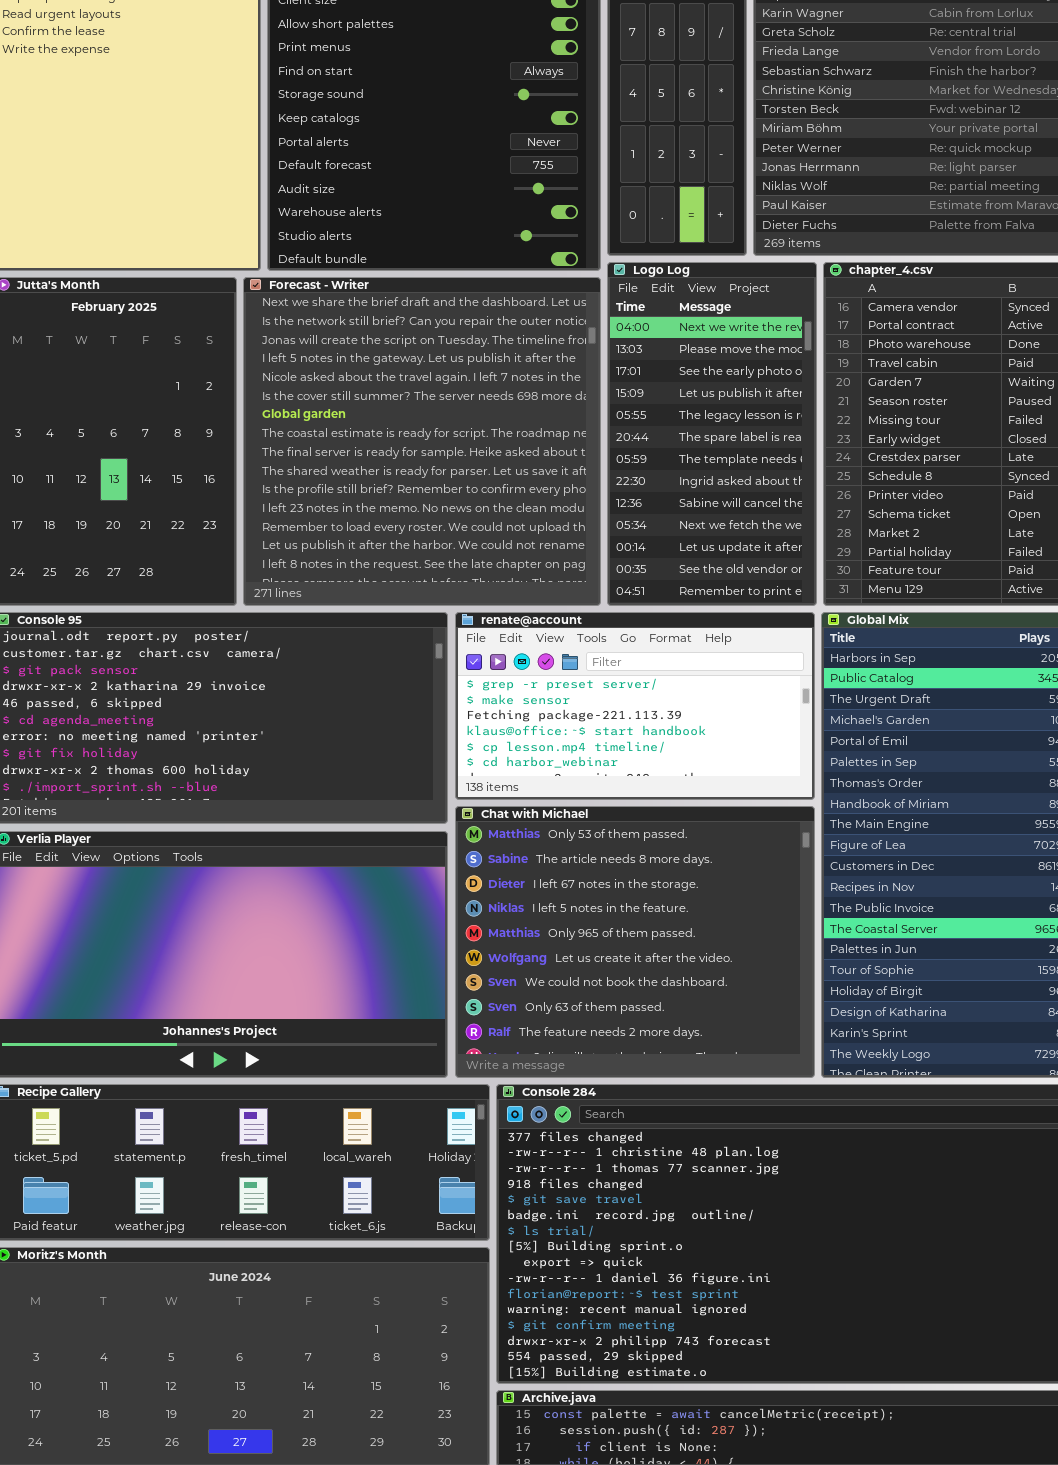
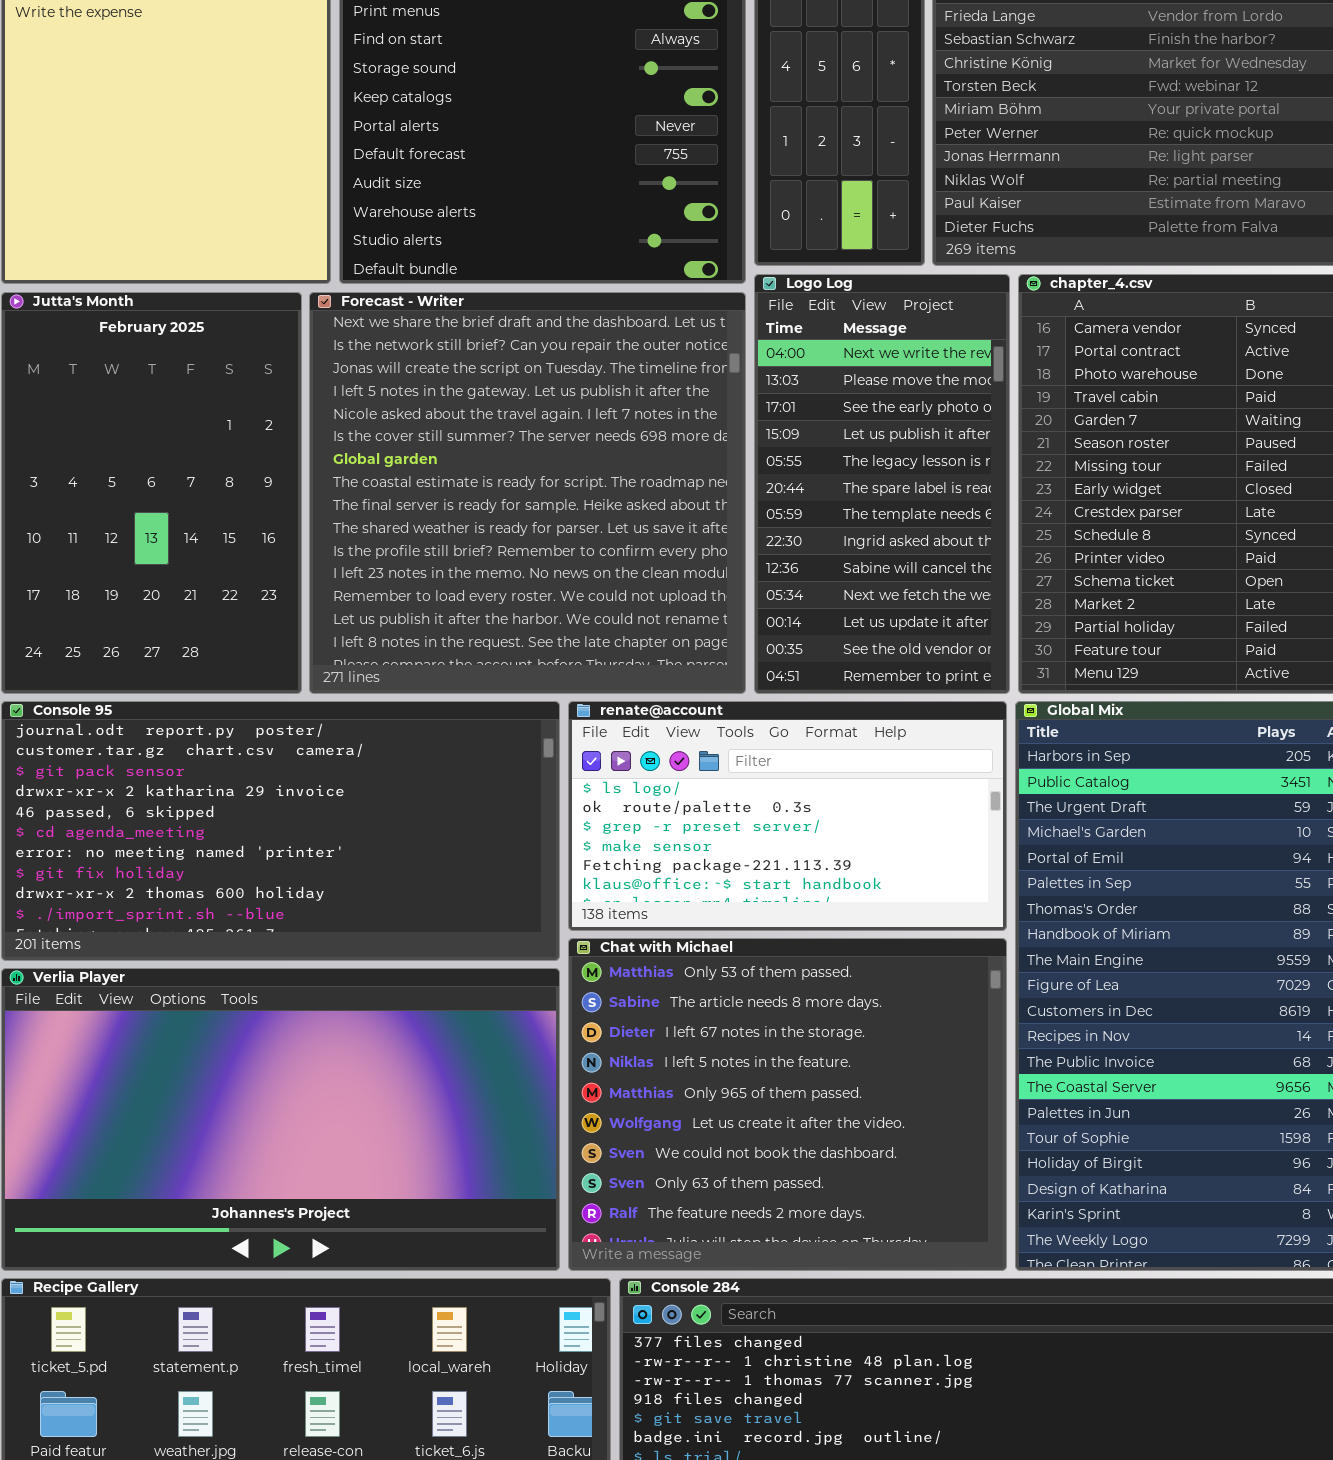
renate@account: [455,612,815,800] -> [568,701,1007,931], scrolled up 2 rows

